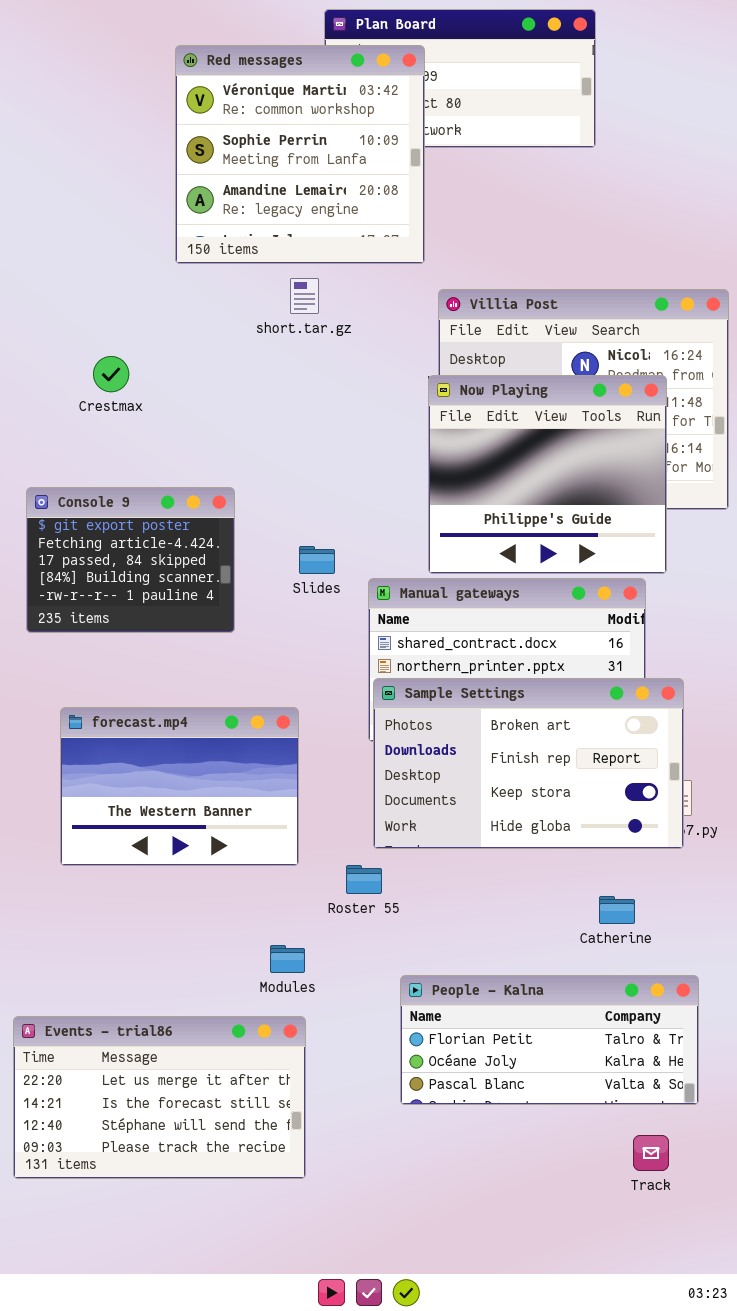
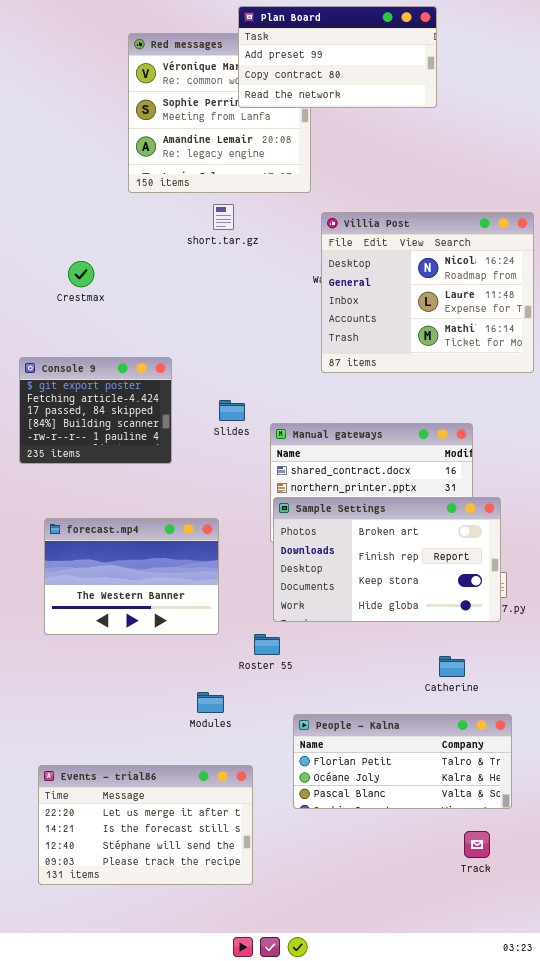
Plan Board: [324,9,596,148] -> [238,6,437,108], raised
Now Playing: [428,375,667,574] -> none, closed
Events - trial86: [13,1016,306,1179] -> [38,765,253,885], moved

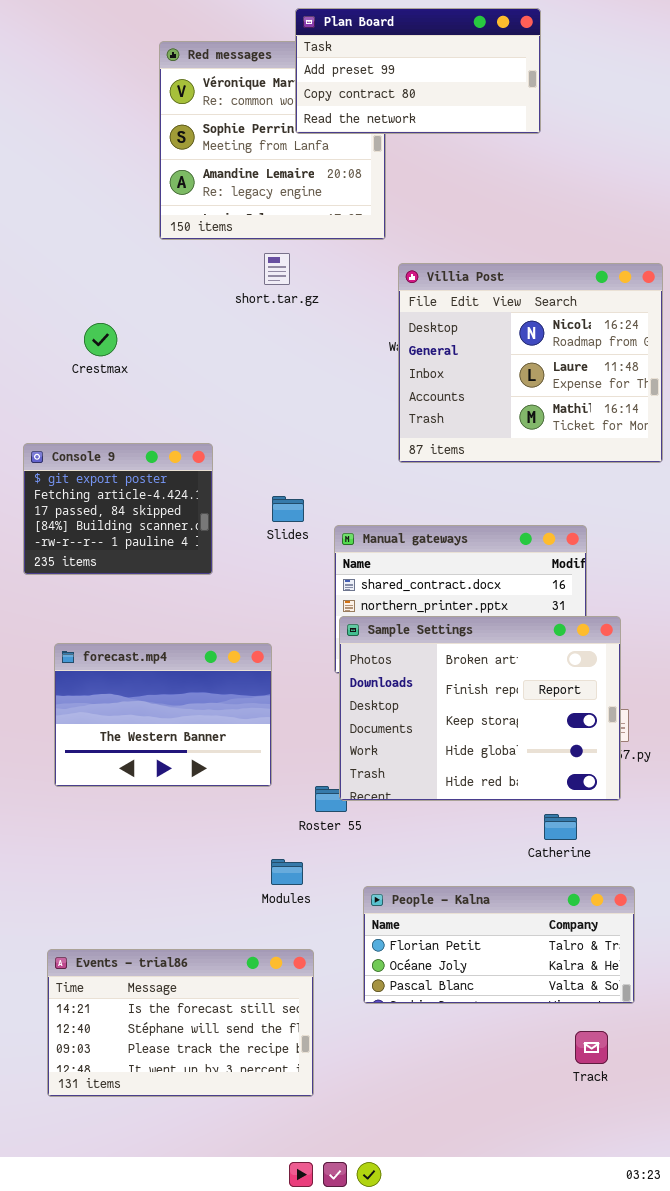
Sample Settings: [273,497,501,622] -> [339,616,621,801], resized
Modules: [197,692,224,713] -> [271,859,303,885], moved
Events - trial86: [38,765,253,885] -> [47,949,314,1097], scrolled down 1 row

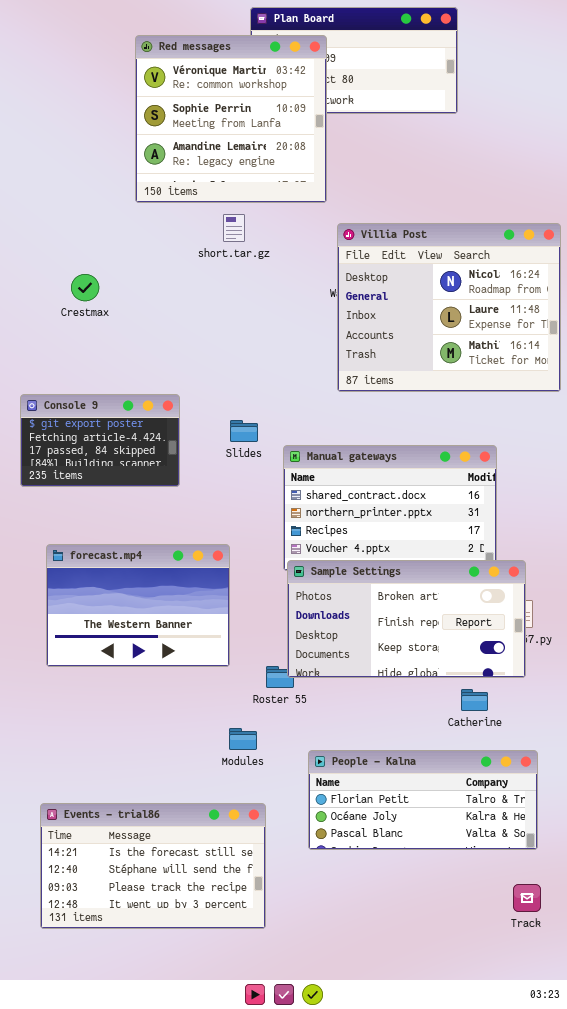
Red messages: [159,41,386,240] -> [135,35,327,203], raised
Console 9: [23,443,213,575] -> [20,394,180,487], resized
Sample Settings: [339,616,621,801] -> [287,560,526,678], resized
Track: [575,1031,608,1064] -> [513,884,541,912], moved

